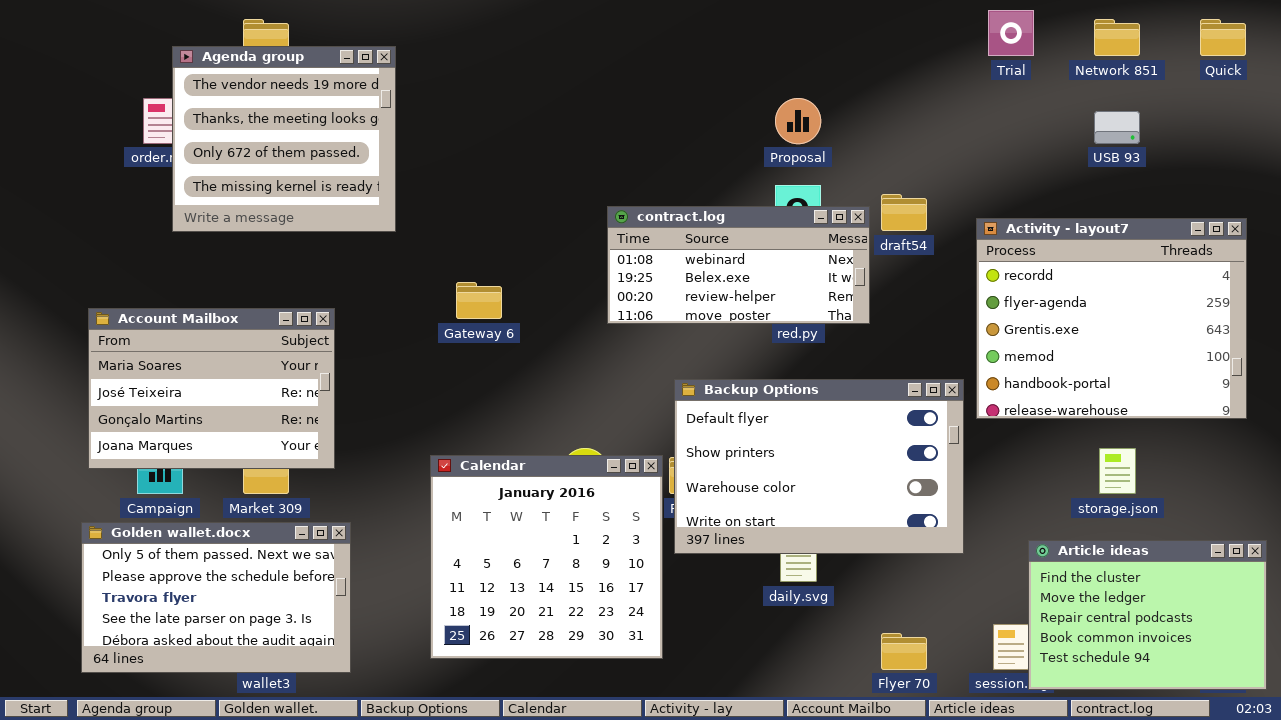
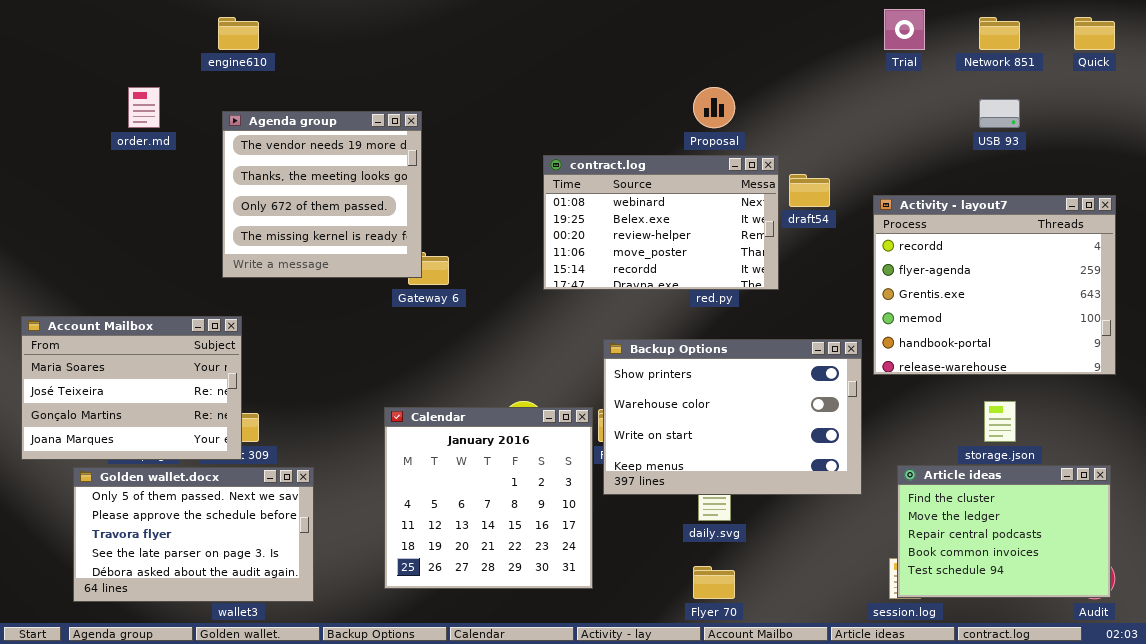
Agenda group: [172,46,396,232] -> [222,111,422,278], moved
contract.log: [607,206,870,324] -> [543,155,779,290], resized
Account Mailbox: [88,308,335,469] -> [21,316,242,460], moved
Backup Options: [674,379,964,554] -> [603,339,862,495], scrolled down 1 row
Article ideas: [1028,540,1267,690] -> [897,465,1111,598], moved
Flyer 70: [881,633,927,670] -> [693,566,735,599], moved

